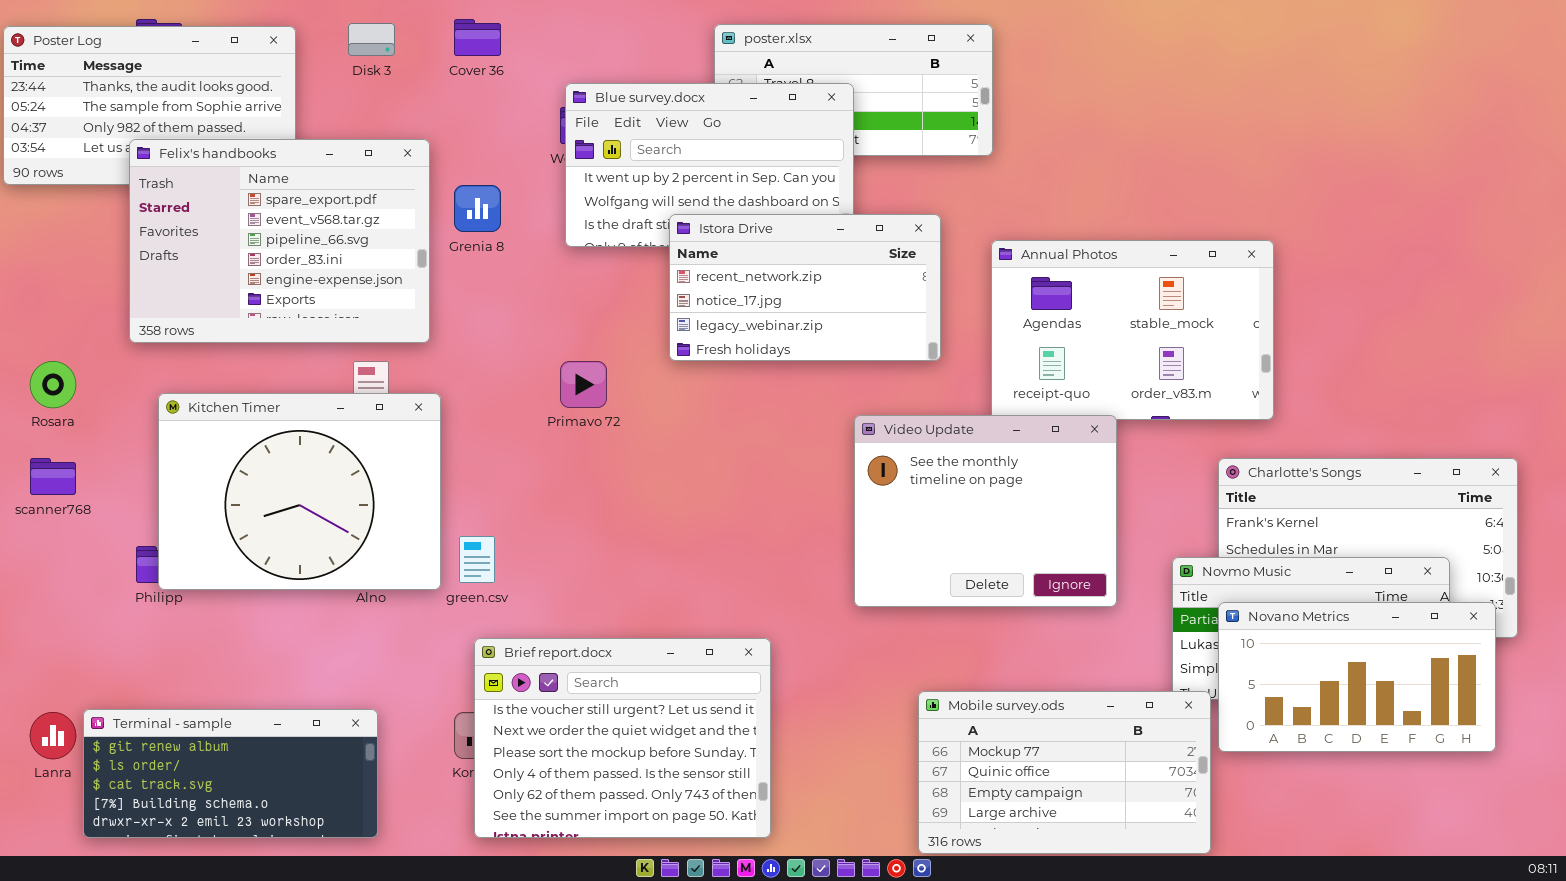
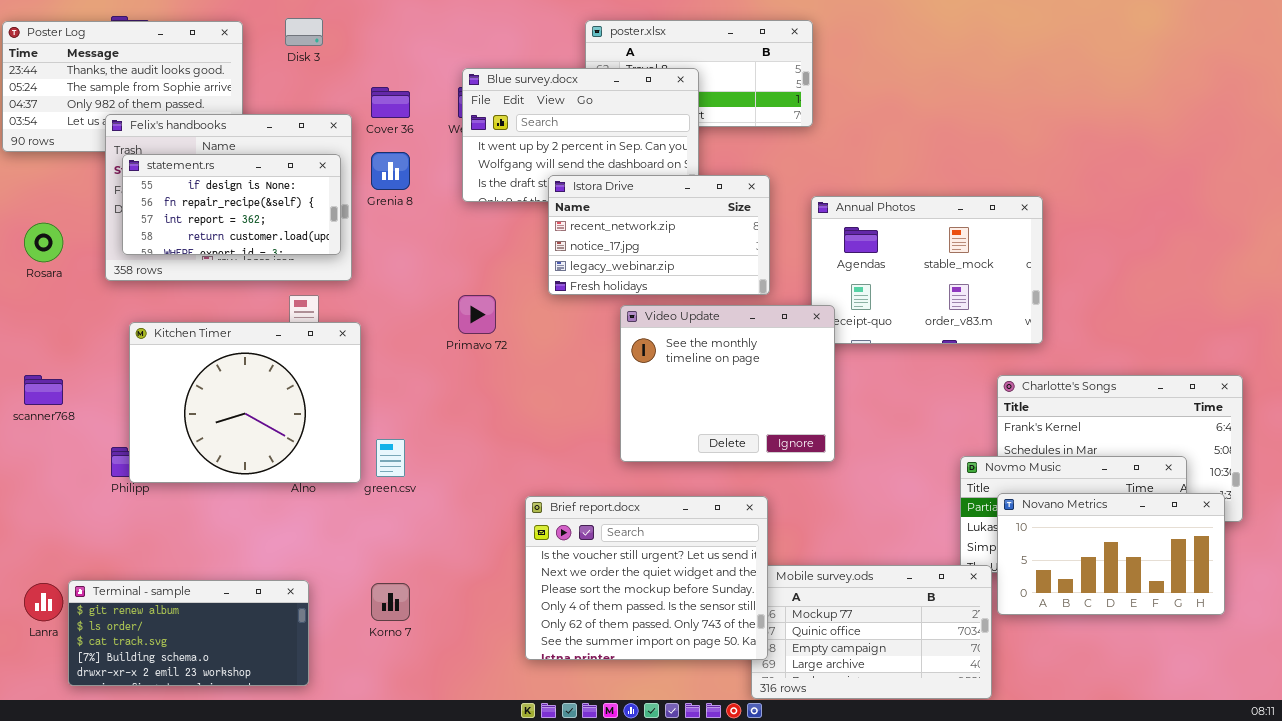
Cover 36: [454,19,501,56] -> [371,87,410,118], moved
statement.rs: none -> [122,154,341,255], opened
Rosara: [30,361,76,408] -> [24,223,63,262], moved
Video Update: [854,415,1117,607] -> [620,305,835,462], moved
Brief report.docx: [474,638,771,838] -> [525,496,768,660], moved

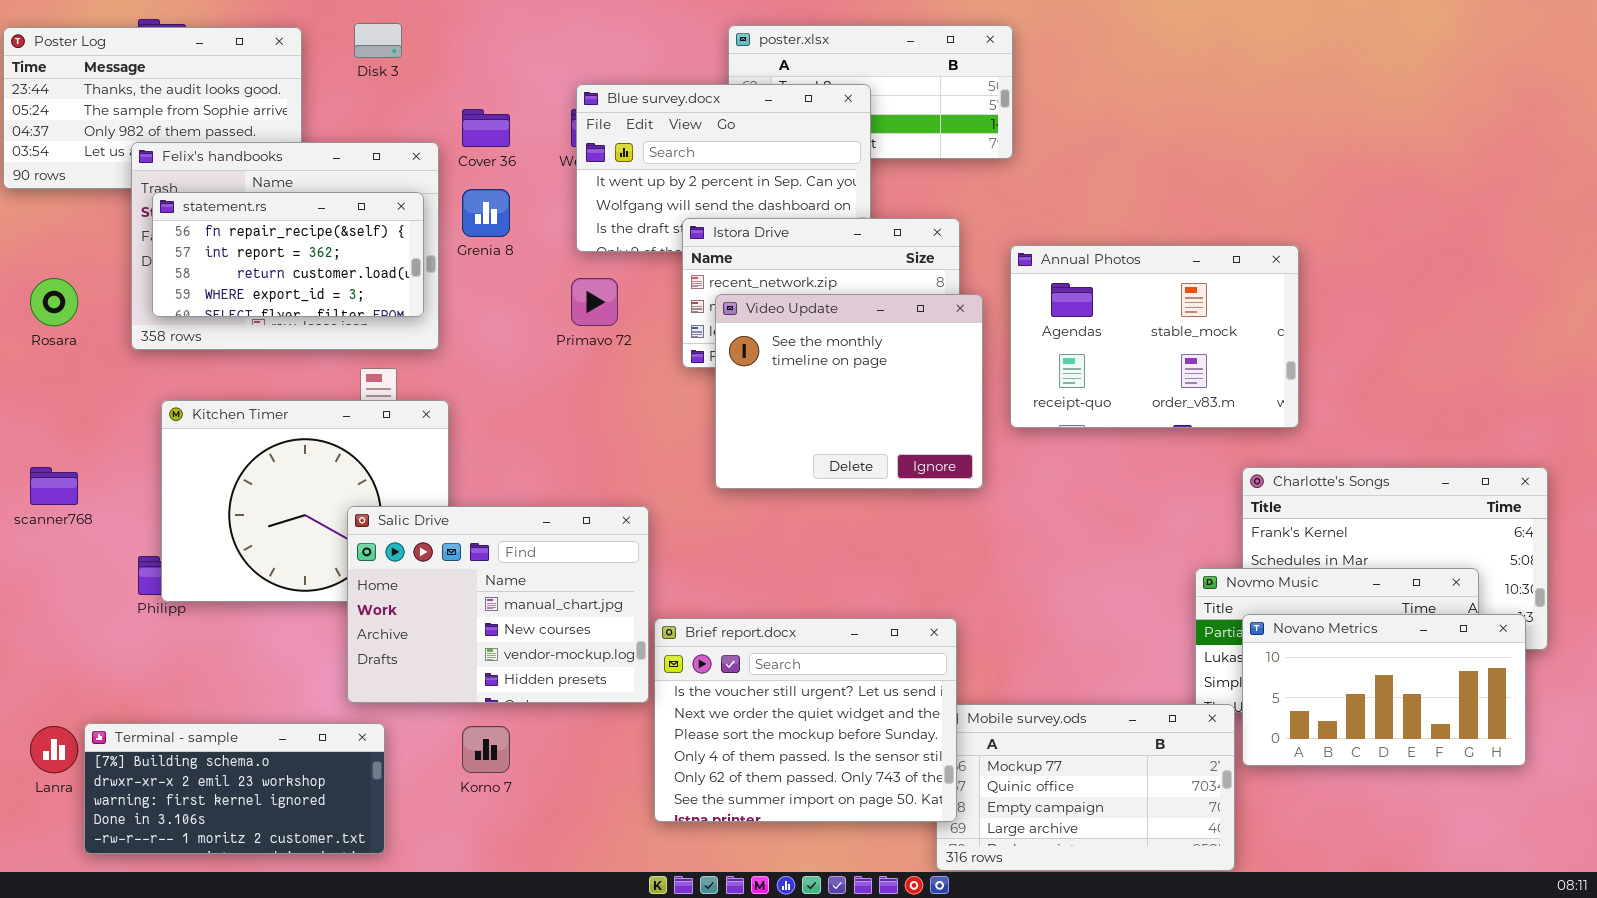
statement.rs: [122,154,341,255] -> [152,192,424,317], scrolled down 1 row
Primavo 72: [458,295,496,334] -> [571,278,618,326], moved
Video Update: [620,305,835,462] -> [715,294,983,489], moved
Salic Drive: none -> [347,506,649,703], opened
Terminal - sample: [68,580,309,686] -> [84,723,385,854], scrolled down 3 rows

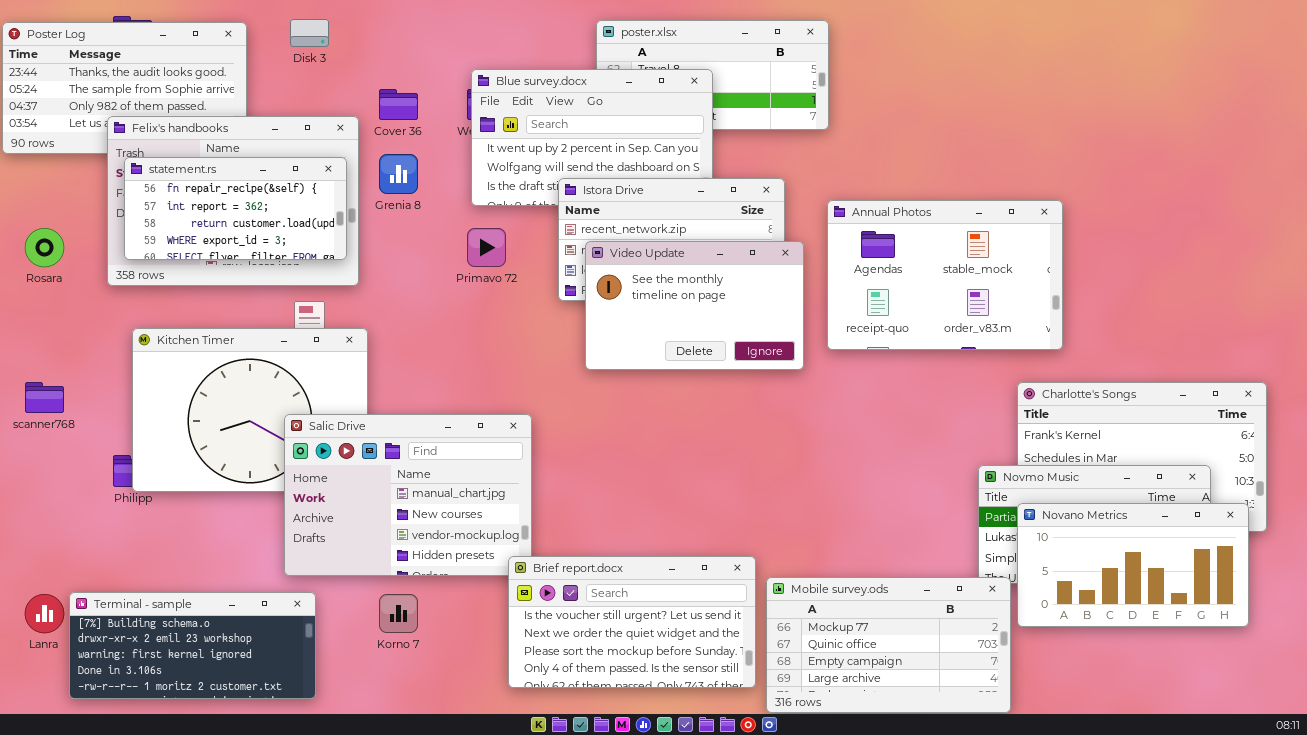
Video Update: [715,294,983,489] -> [585,241,804,370], resized
Brief report.docx: [654,618,957,822] -> [508,556,756,688], moved, resized

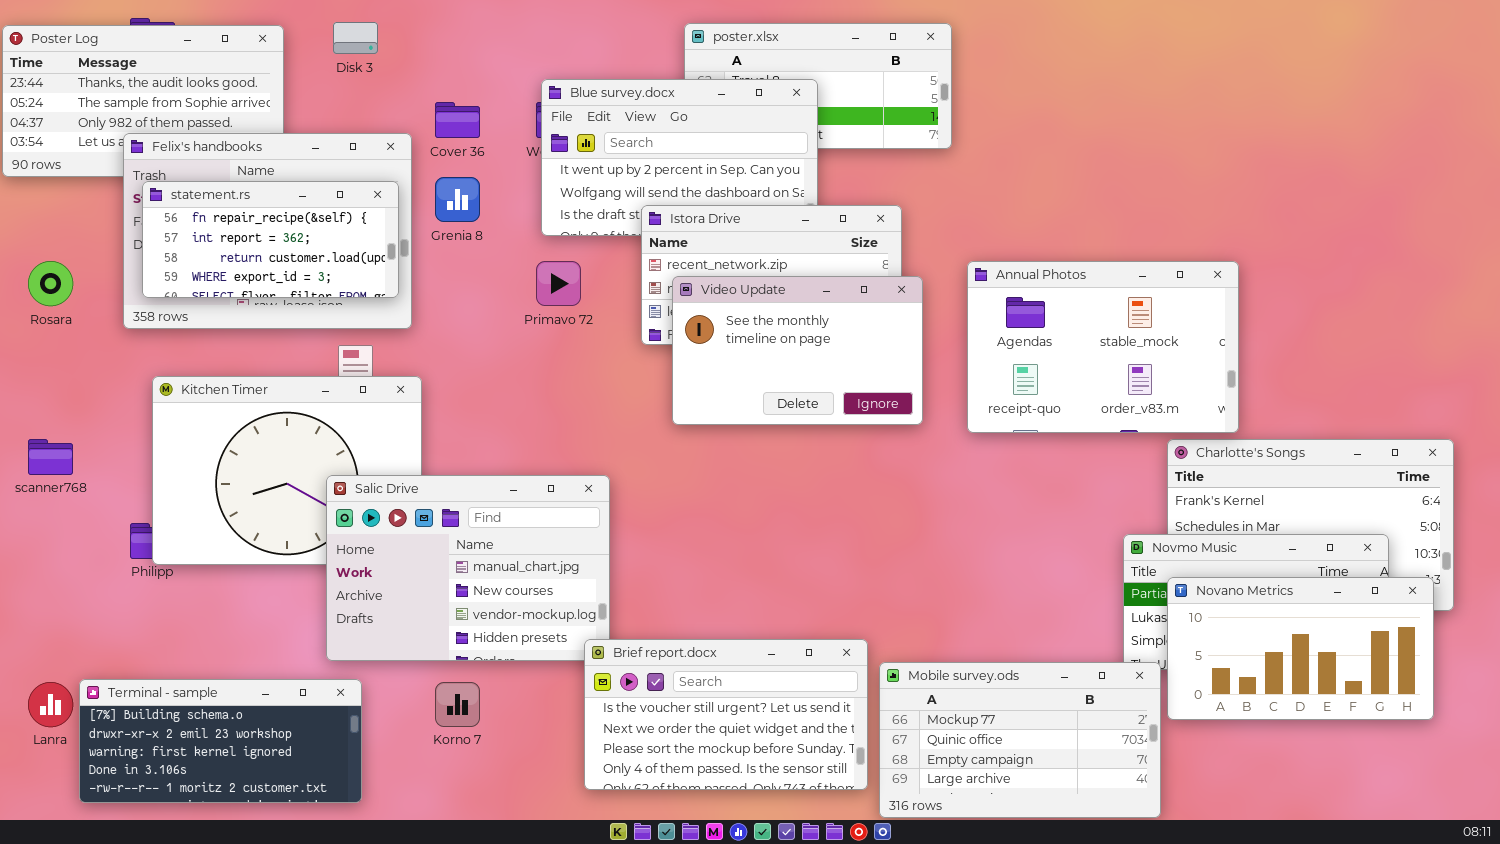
Annual Photos: [827,200,1063,350] -> [967,261,1239,433], moved

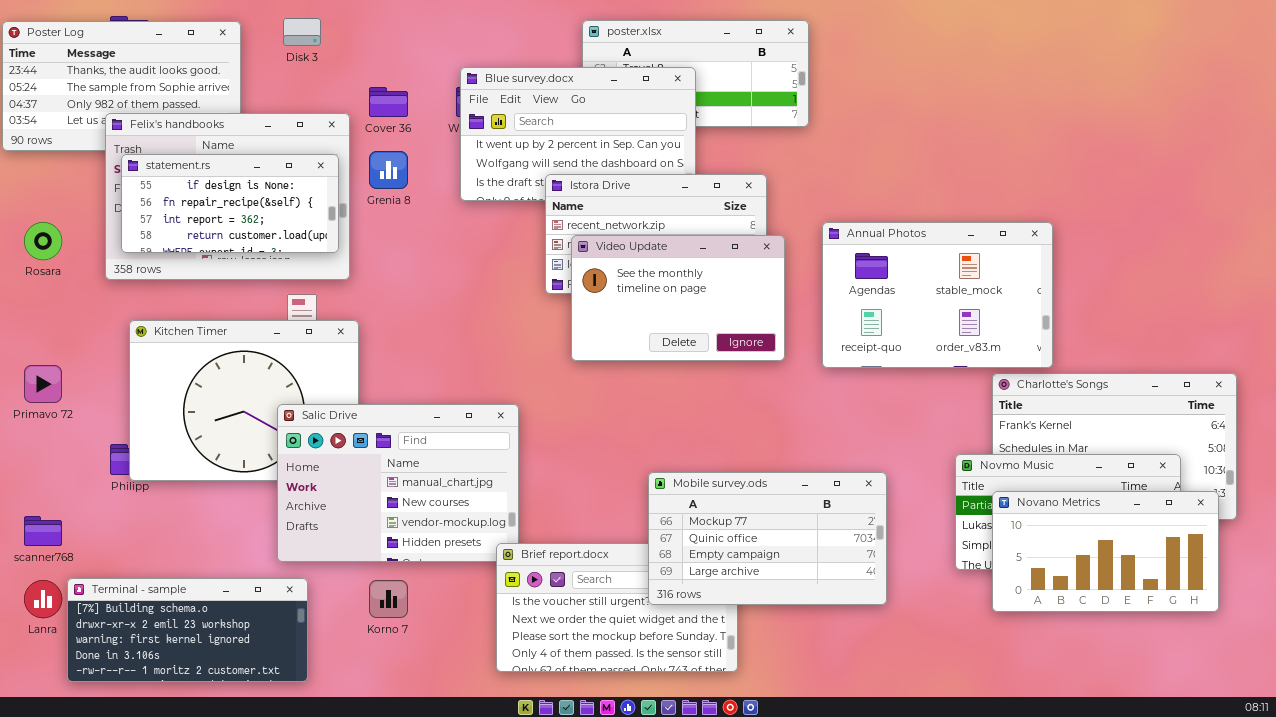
statement.rs: [142,181,399,298] -> [121,154,339,253], scrolled up 1 row
Primavo 72: [536,261,581,306] -> [24,365,62,403], moved
scanner768: [28,439,73,475] -> [24,516,62,546], moved
Mobile survey.ods: [879,662,1161,818] -> [648,472,887,605], moved

